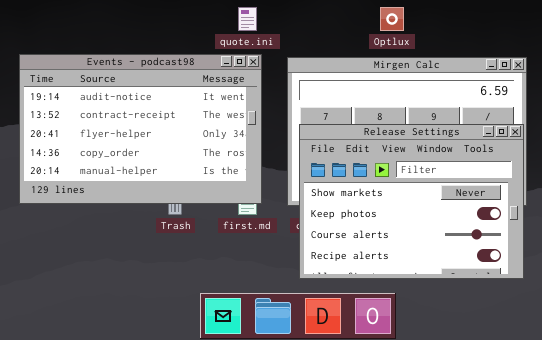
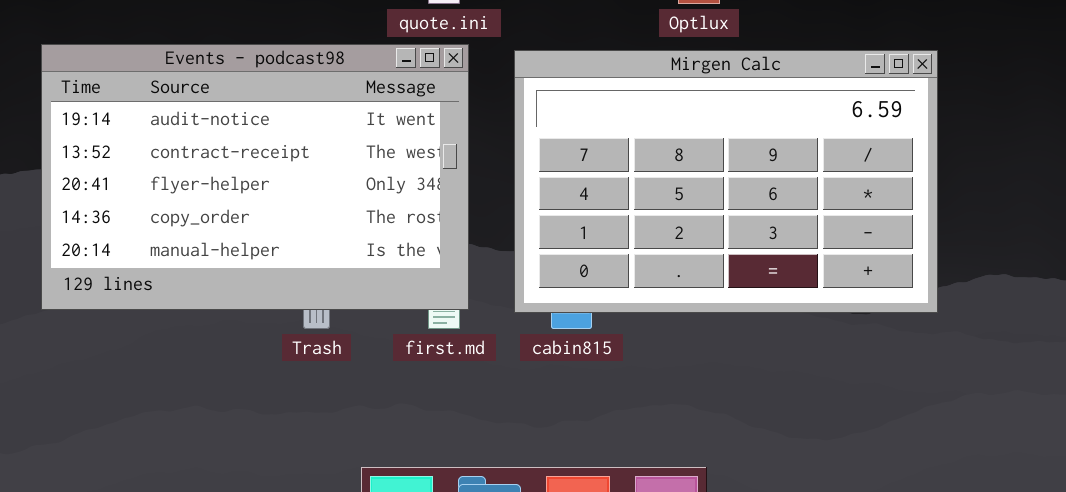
Release Settings: [299,124,524,279] -> none, closed

